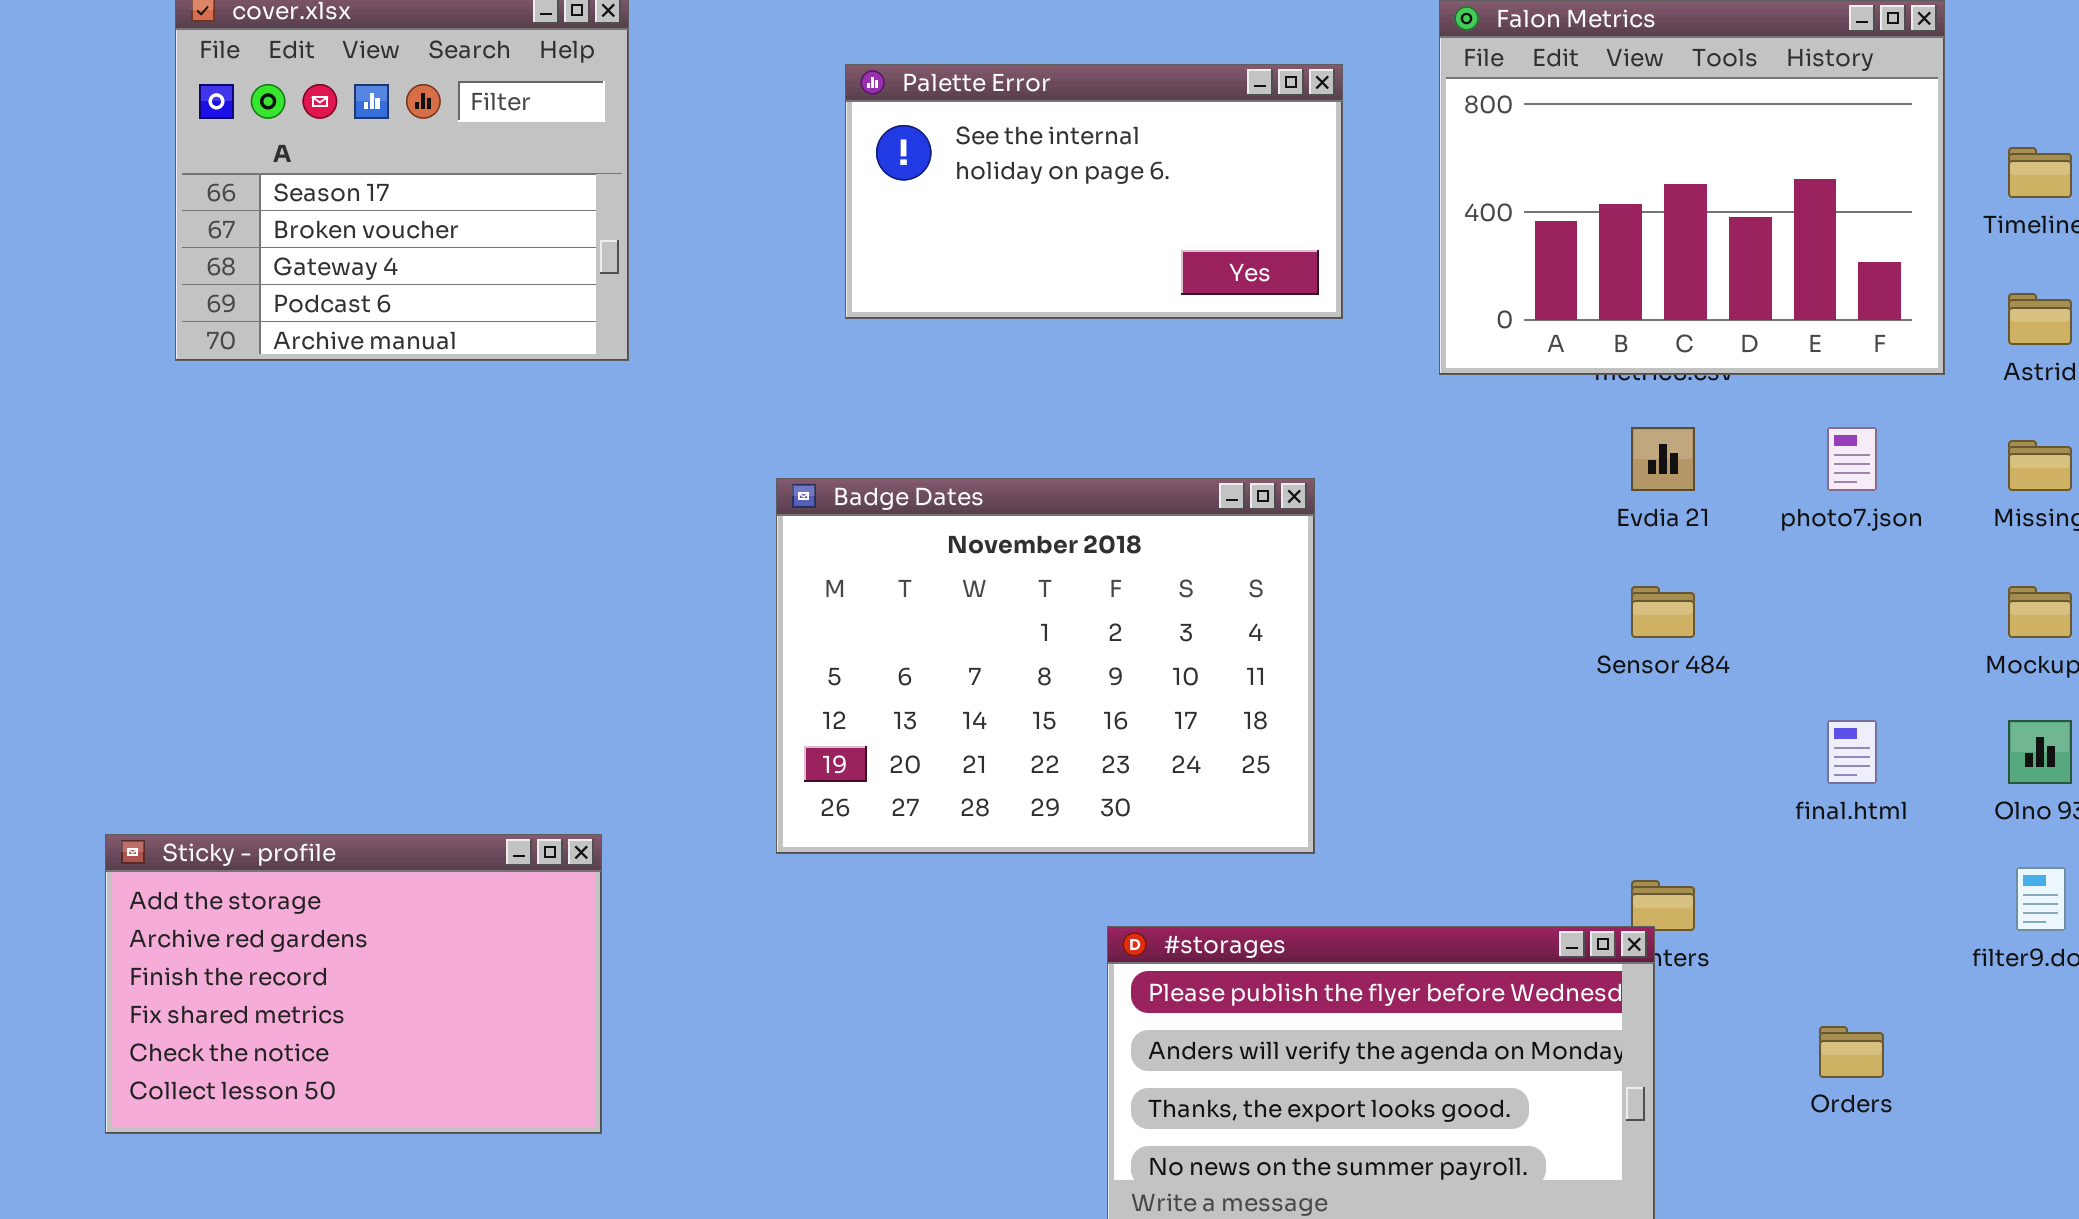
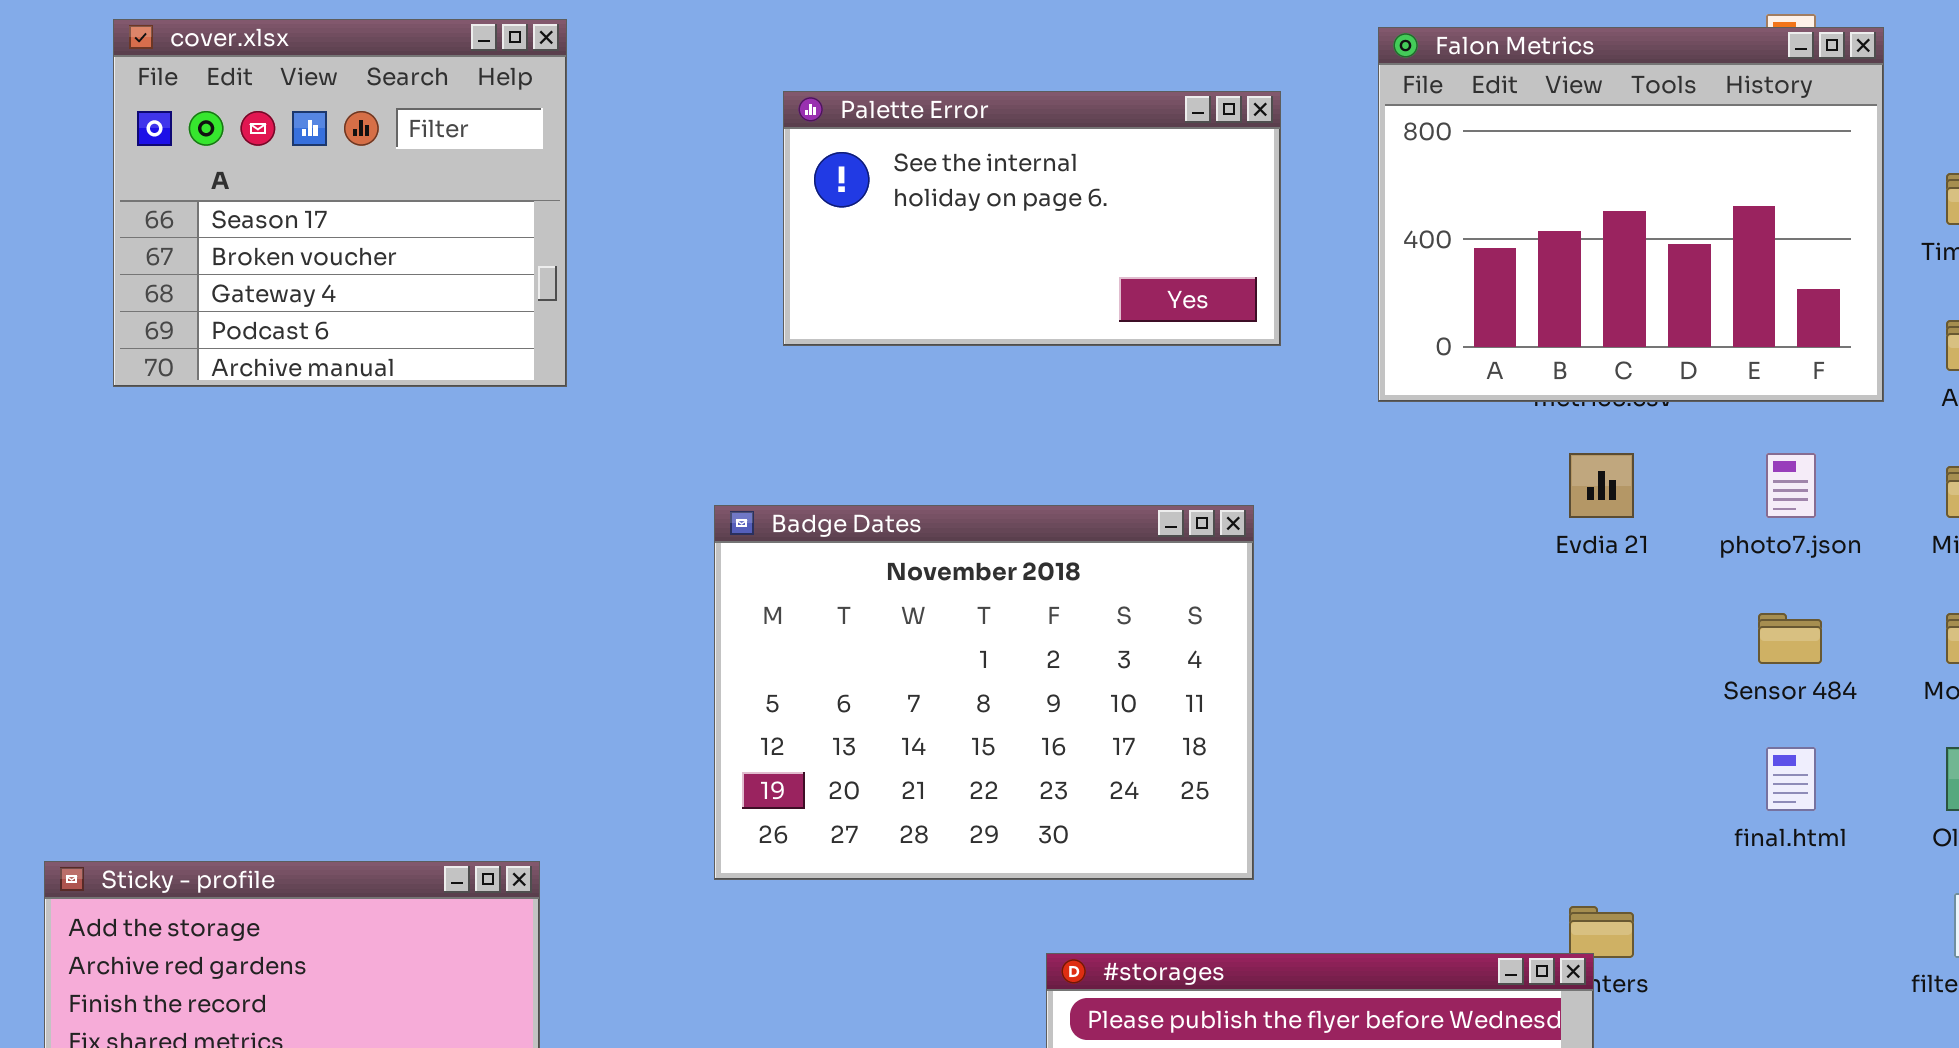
Sensor 484: [1631,586,1695,638] -> [1758,613,1822,664], moved

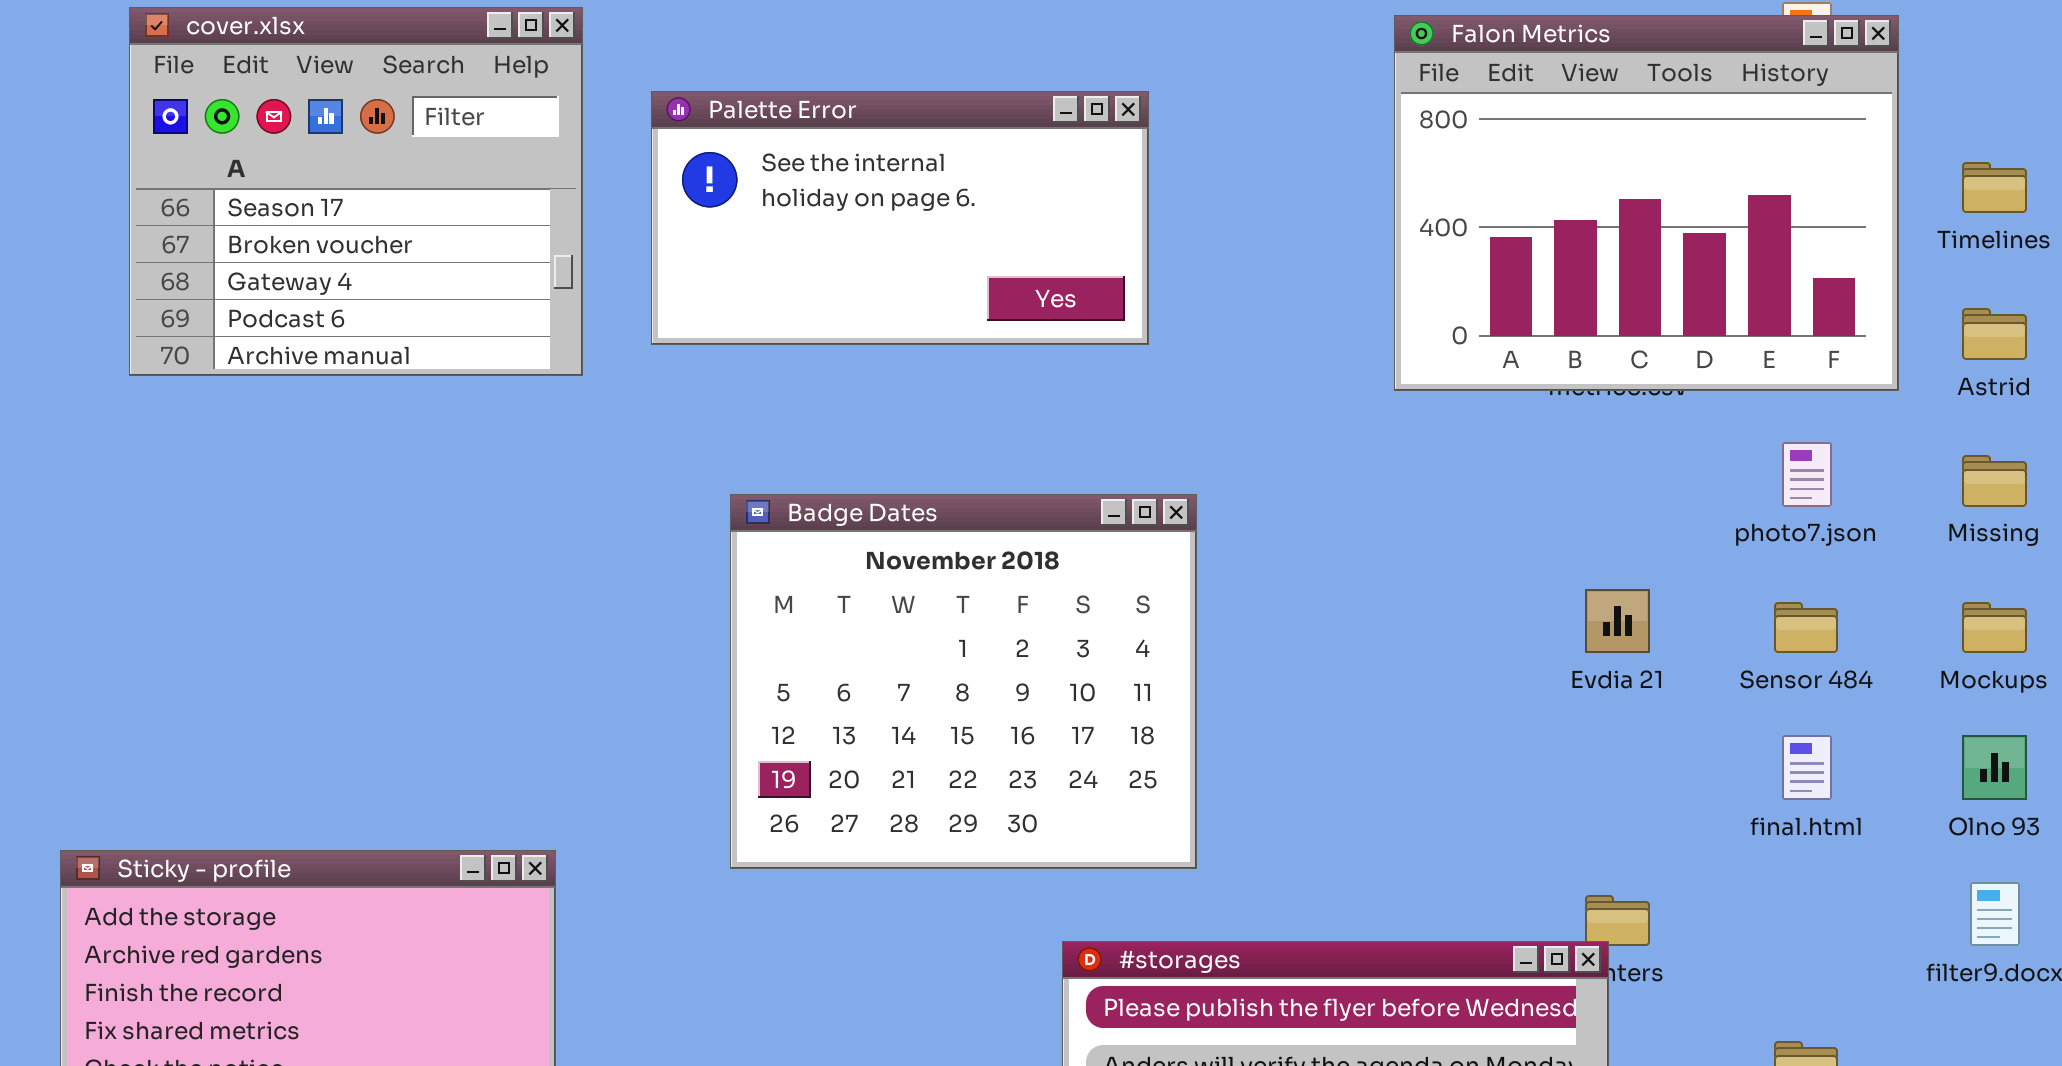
Palette Error: [783,91,1281,346] -> [651,91,1149,345], moved
Evdia 21: [1569,453,1634,518] -> [1585,589,1650,653], moved
Badge Dates: [714,505,1254,880] -> [730,494,1197,869], resized

